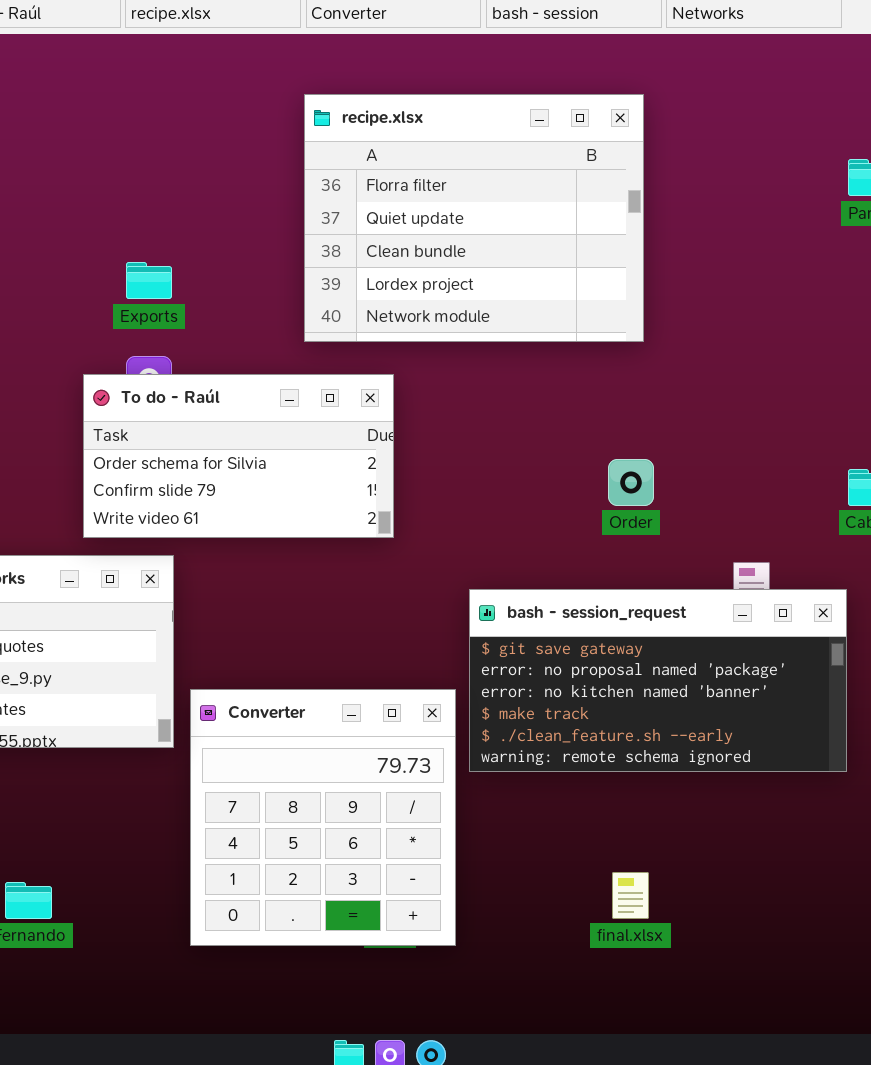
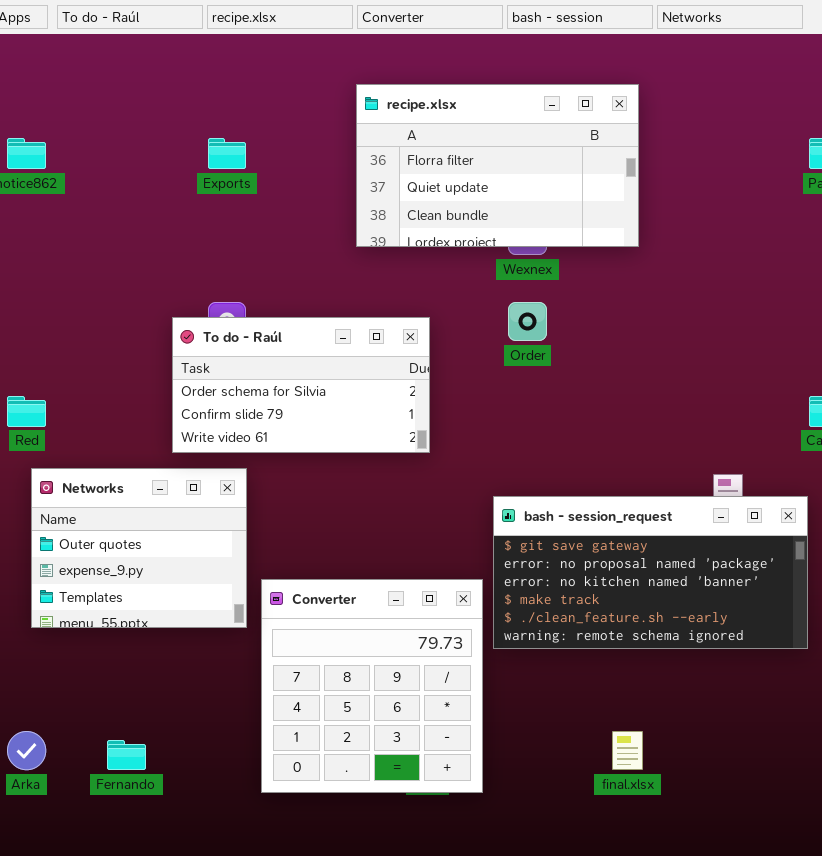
recipe.xlsx: [304,94,644,342] -> [356,84,639,247], resized
Exports: [126,262,172,299] -> [208,138,246,169], moved
Order: [608,459,654,506] -> [508,302,547,341], moved

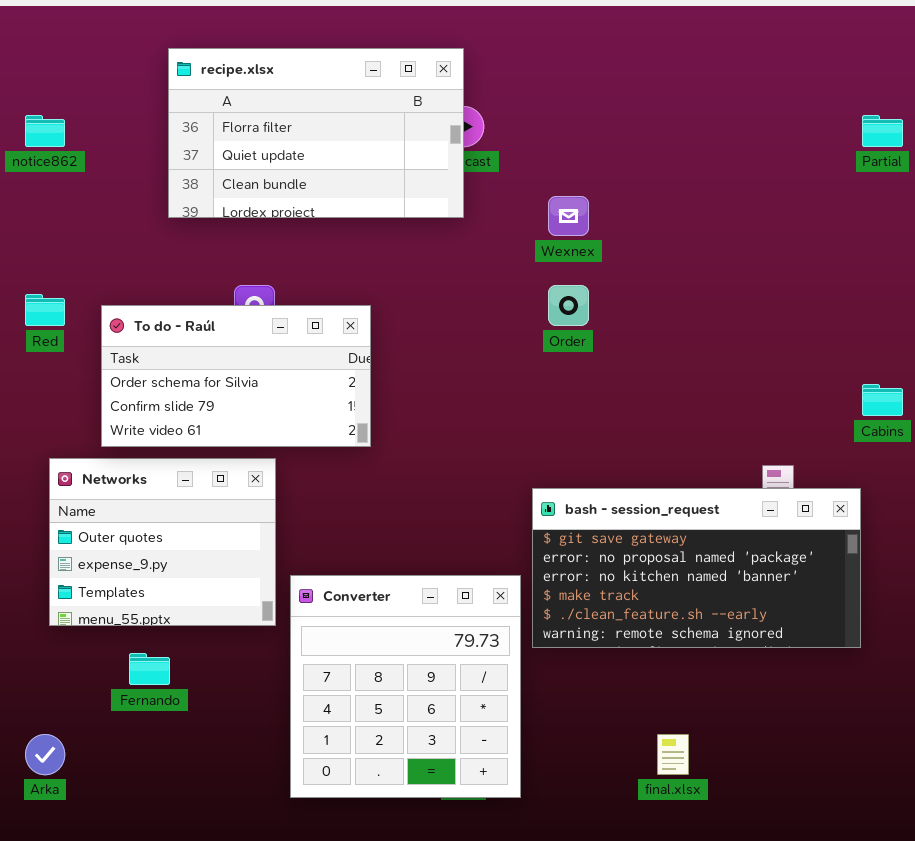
recipe.xlsx: [356,84,639,247] -> [168,48,464,218], moved
To do - Raúl: [172,317,430,453] -> [101,305,371,447], moved
Red: [7,396,46,427] -> [25,294,65,326], moved
Fernando: [107,740,146,770] -> [129,653,170,685], moved

